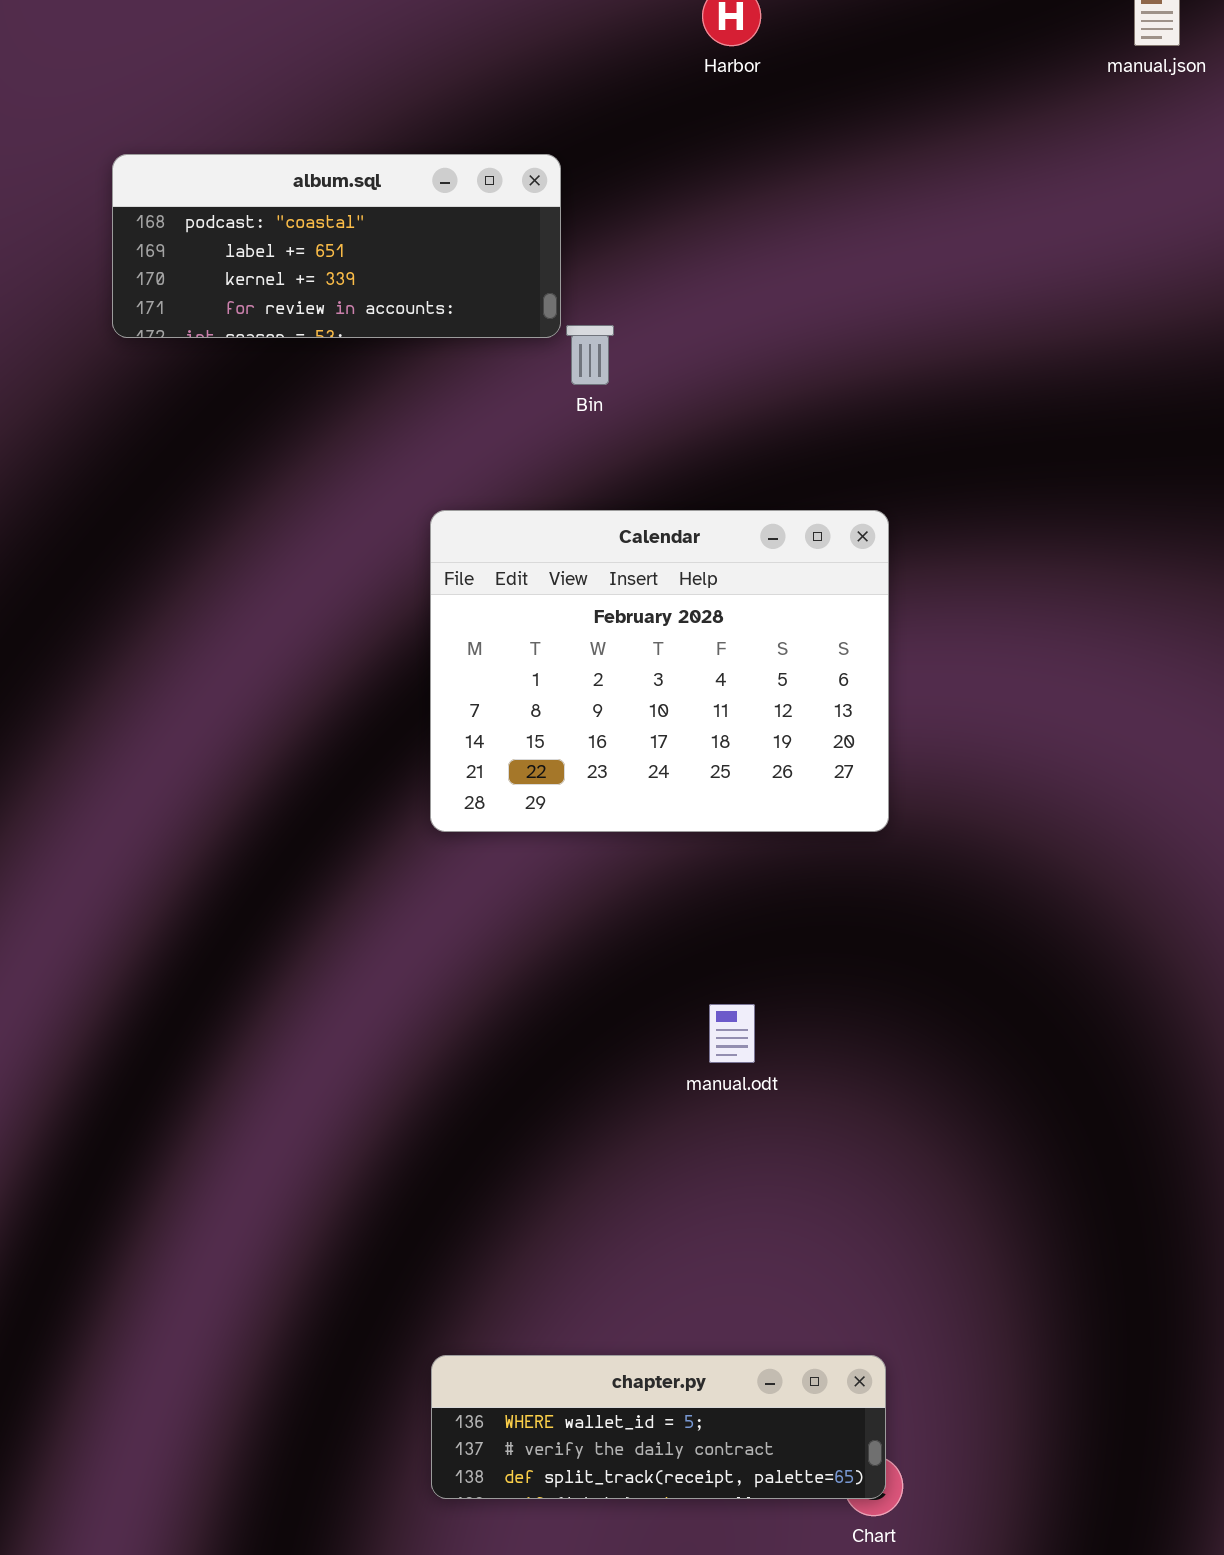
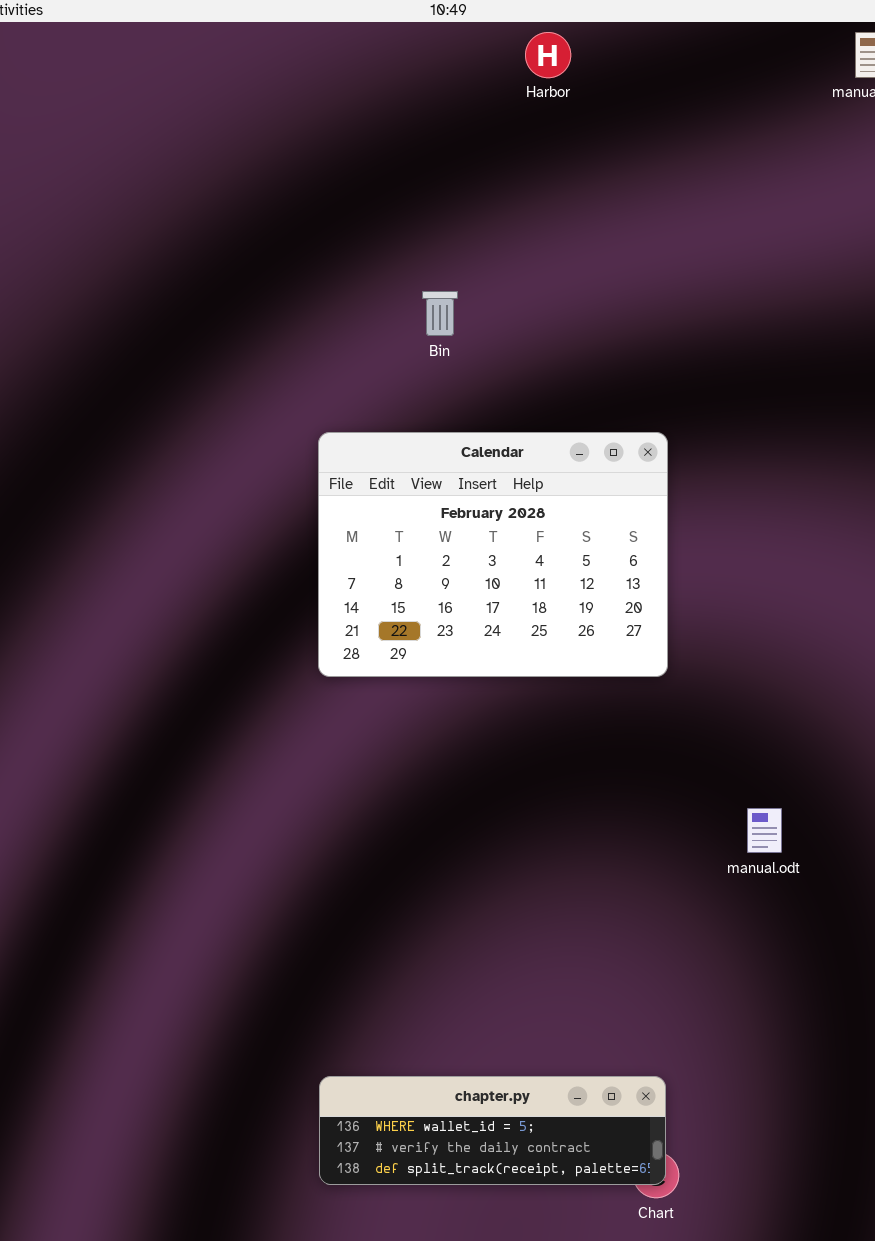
album.sql: [112,154,561,338] -> none, closed
manual.odt: [709,1004,755,1063] -> [747,808,782,853], moved

